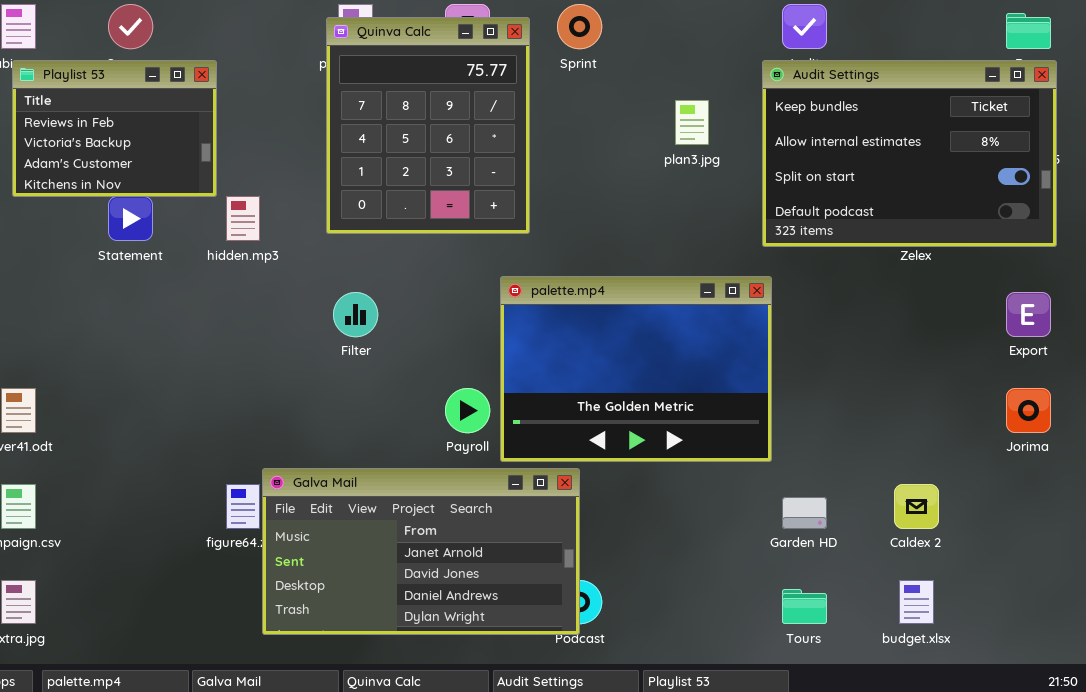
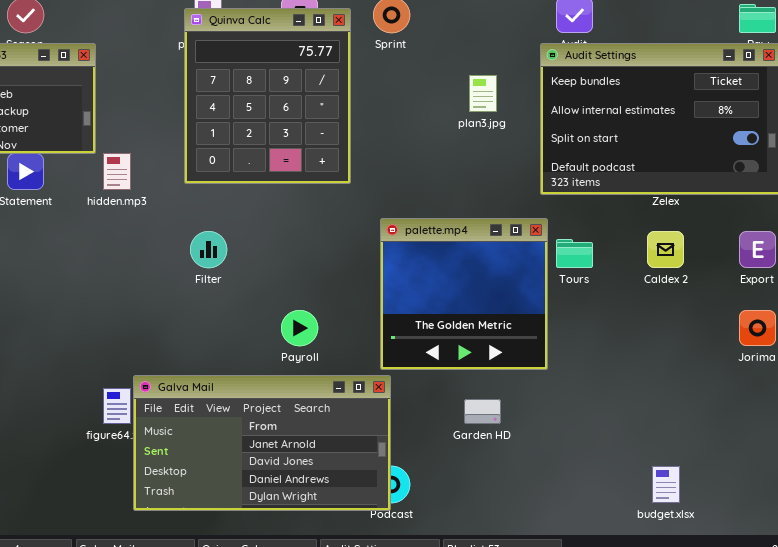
palette.mp4: [500,276,772,462] -> [380,218,548,370], resized
Caldex 2: [894,484,939,529] -> [647,231,684,268], moved
Garden HD: [782,497,827,529] -> [464,399,501,424], moved
Tours: [782,589,827,624] -> [556,239,593,268], moved

